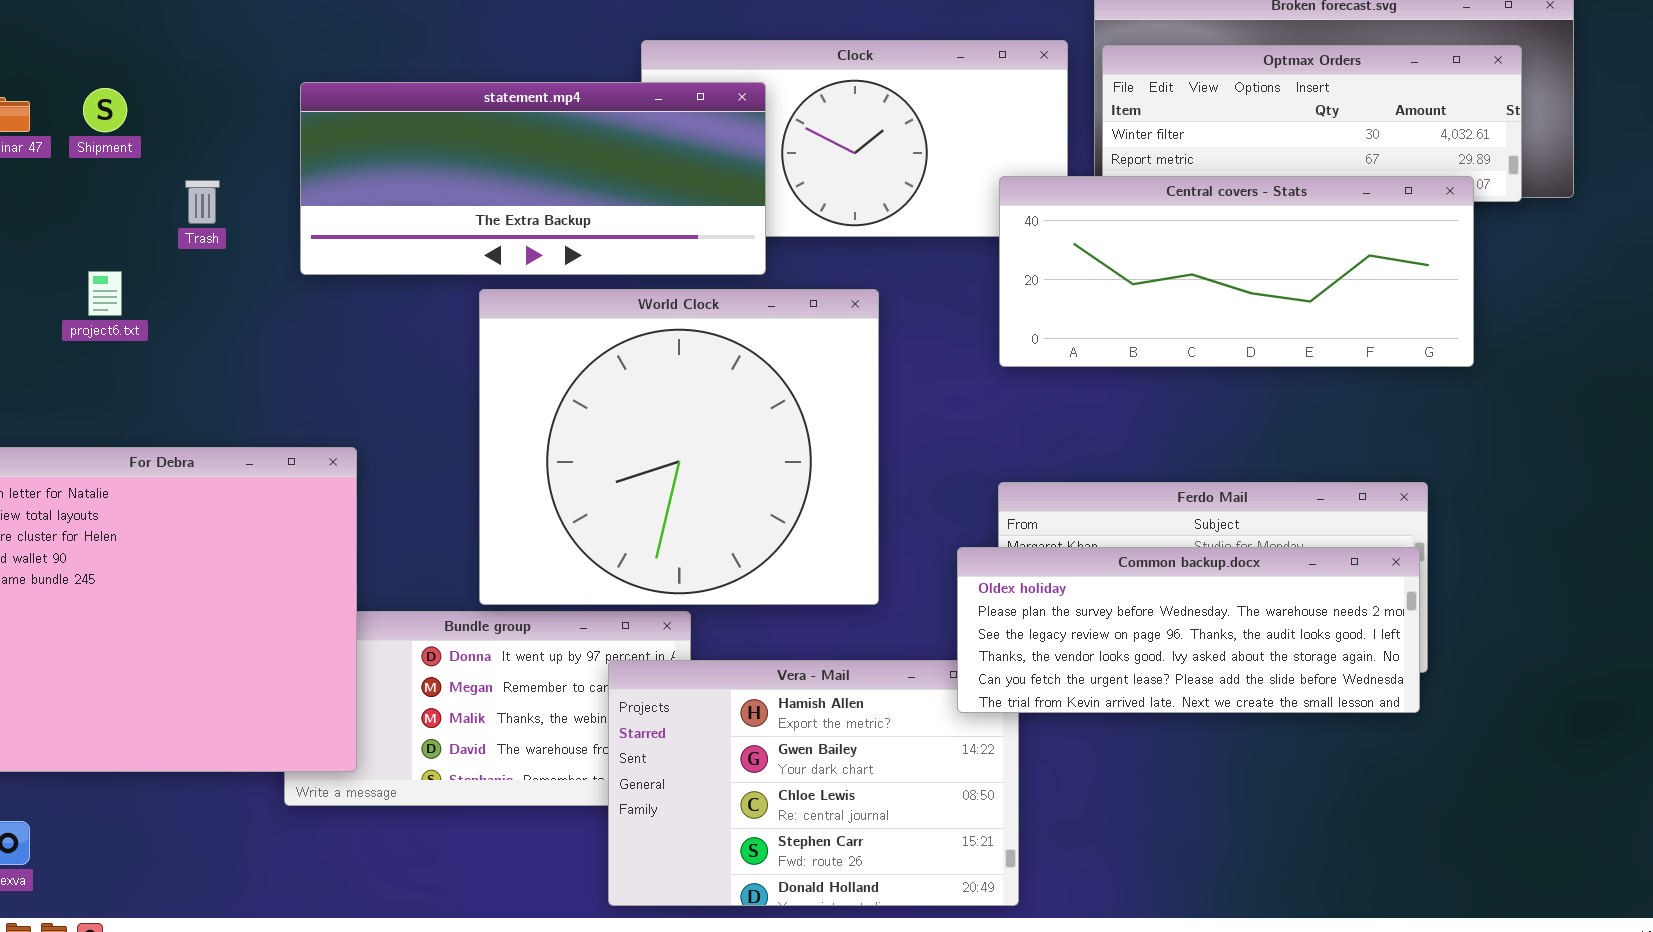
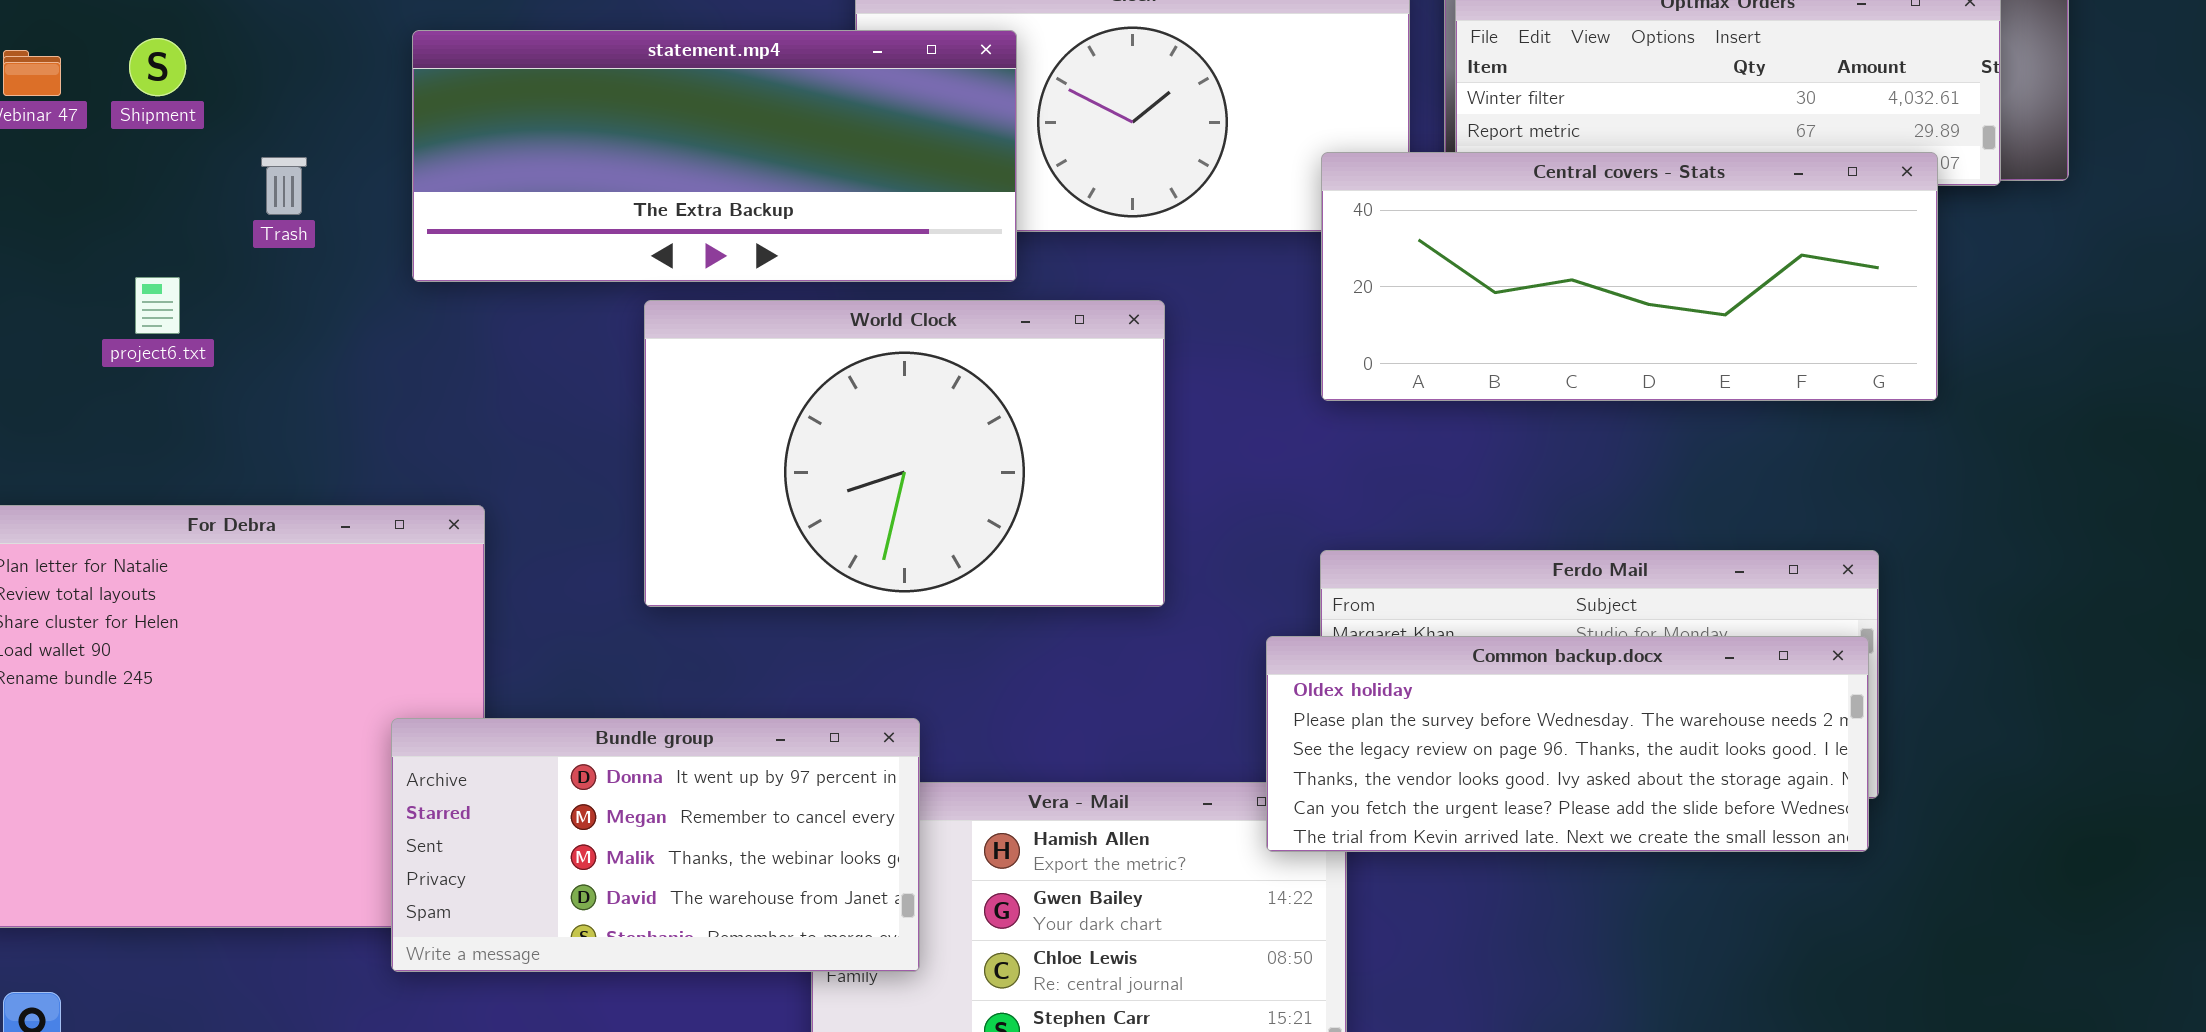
World Clock: [479,289,879,605] -> [644,300,1165,607], resized
Bundle group: [284,611,691,806] -> [391,718,920,972], raised

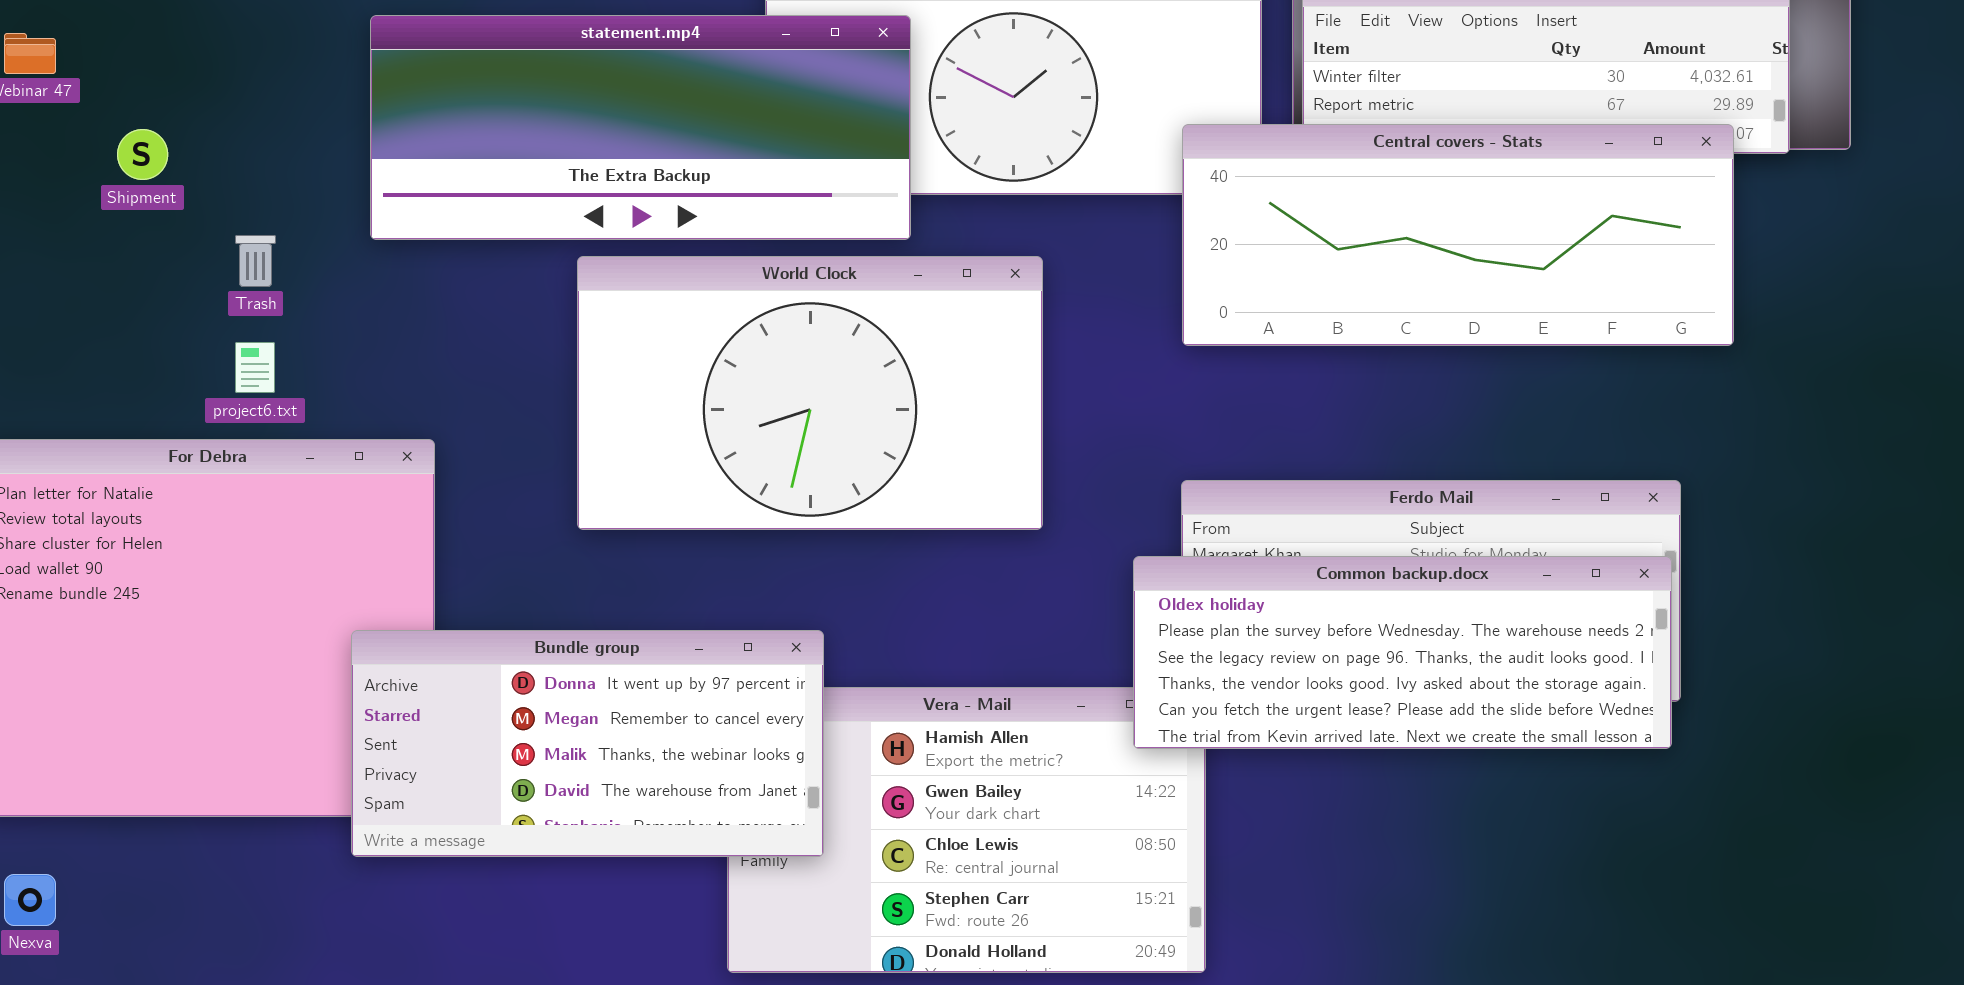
Shipment: [129,38,186,96] -> [117,129,168,180], moved
Trash: [261,157,307,215] -> [235,235,276,287], moved
project6.txt: [135,277,180,334] -> [235,342,275,393], moved

